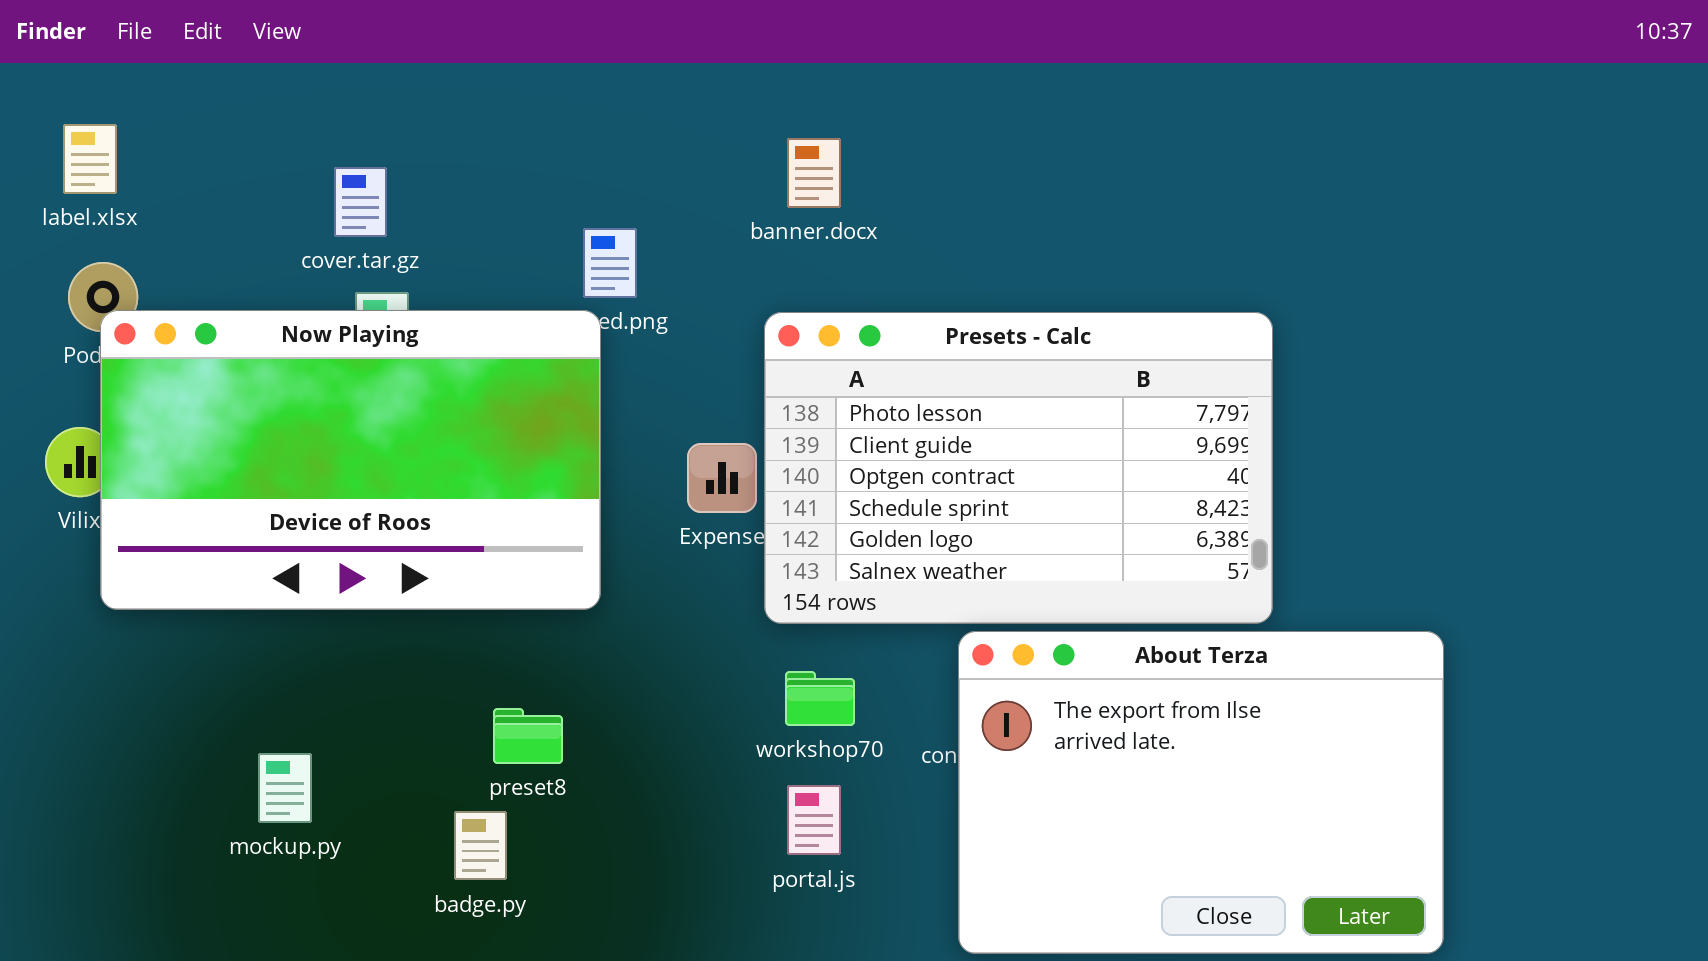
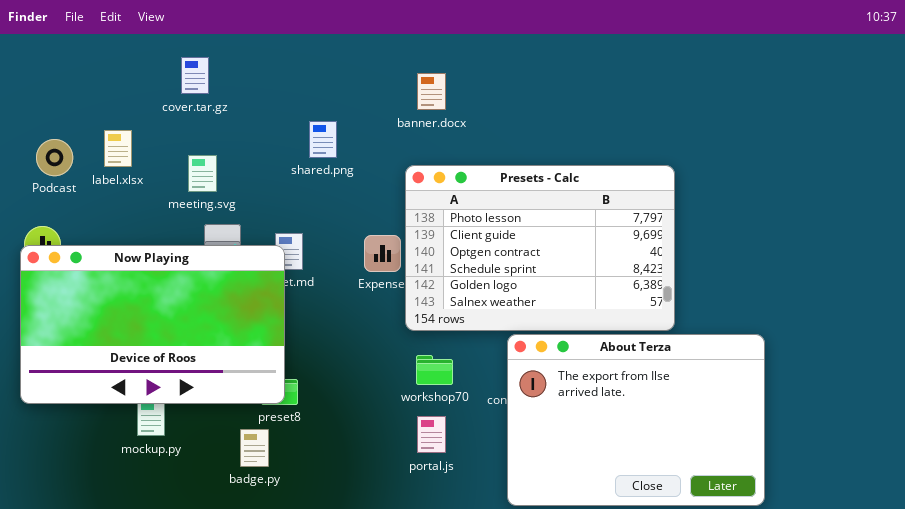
label.xlsx: [63,124,117,194] -> [104,130,132,167], moved
cover.tar.gz: [334,167,387,237] -> [181,57,209,94], moved
Now Playing: [100,310,601,610] -> [20,245,285,404], moved

